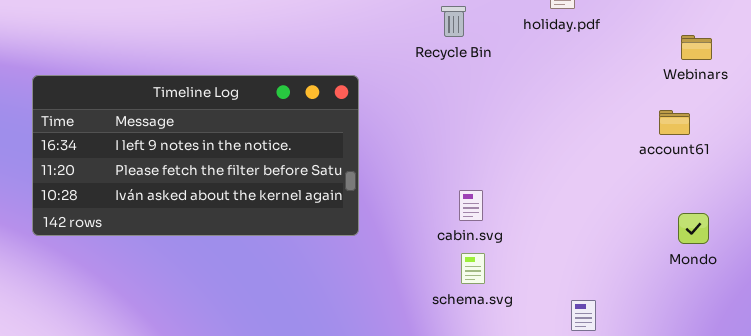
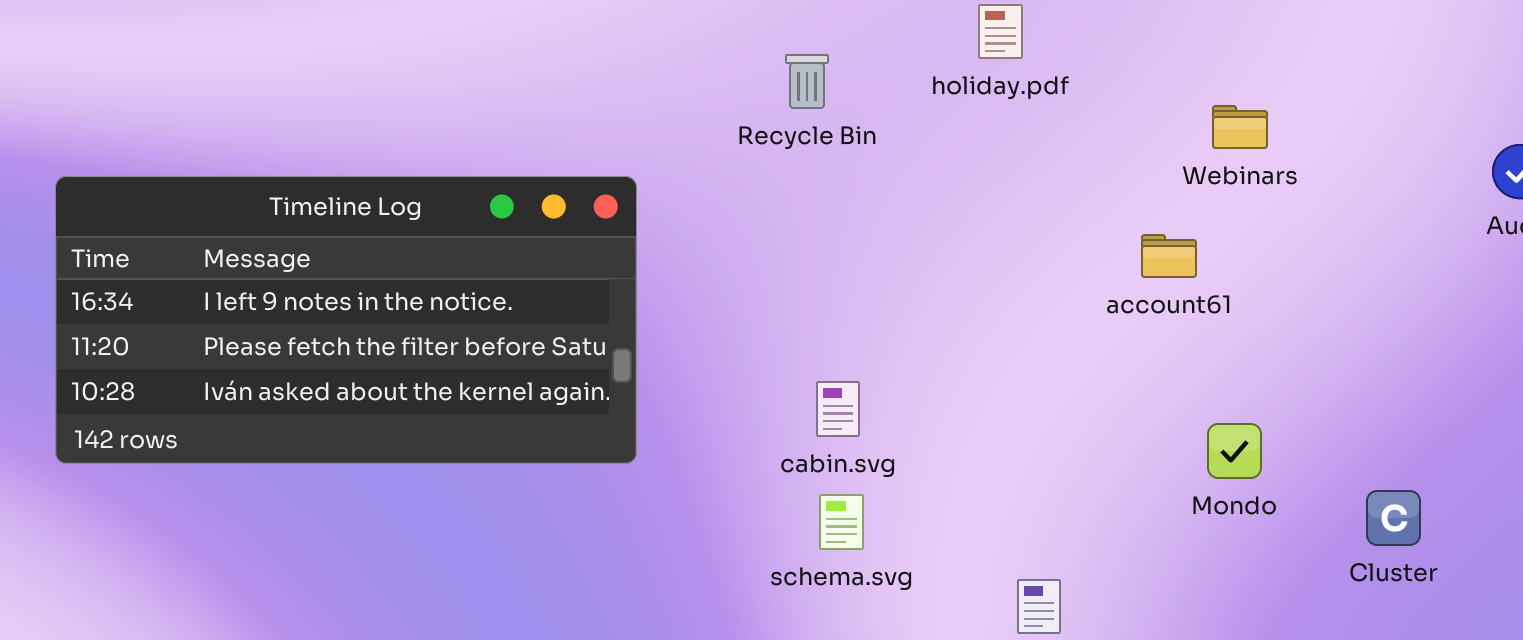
account61: [659,110,690,135] -> [1141,234,1197,278], moved

